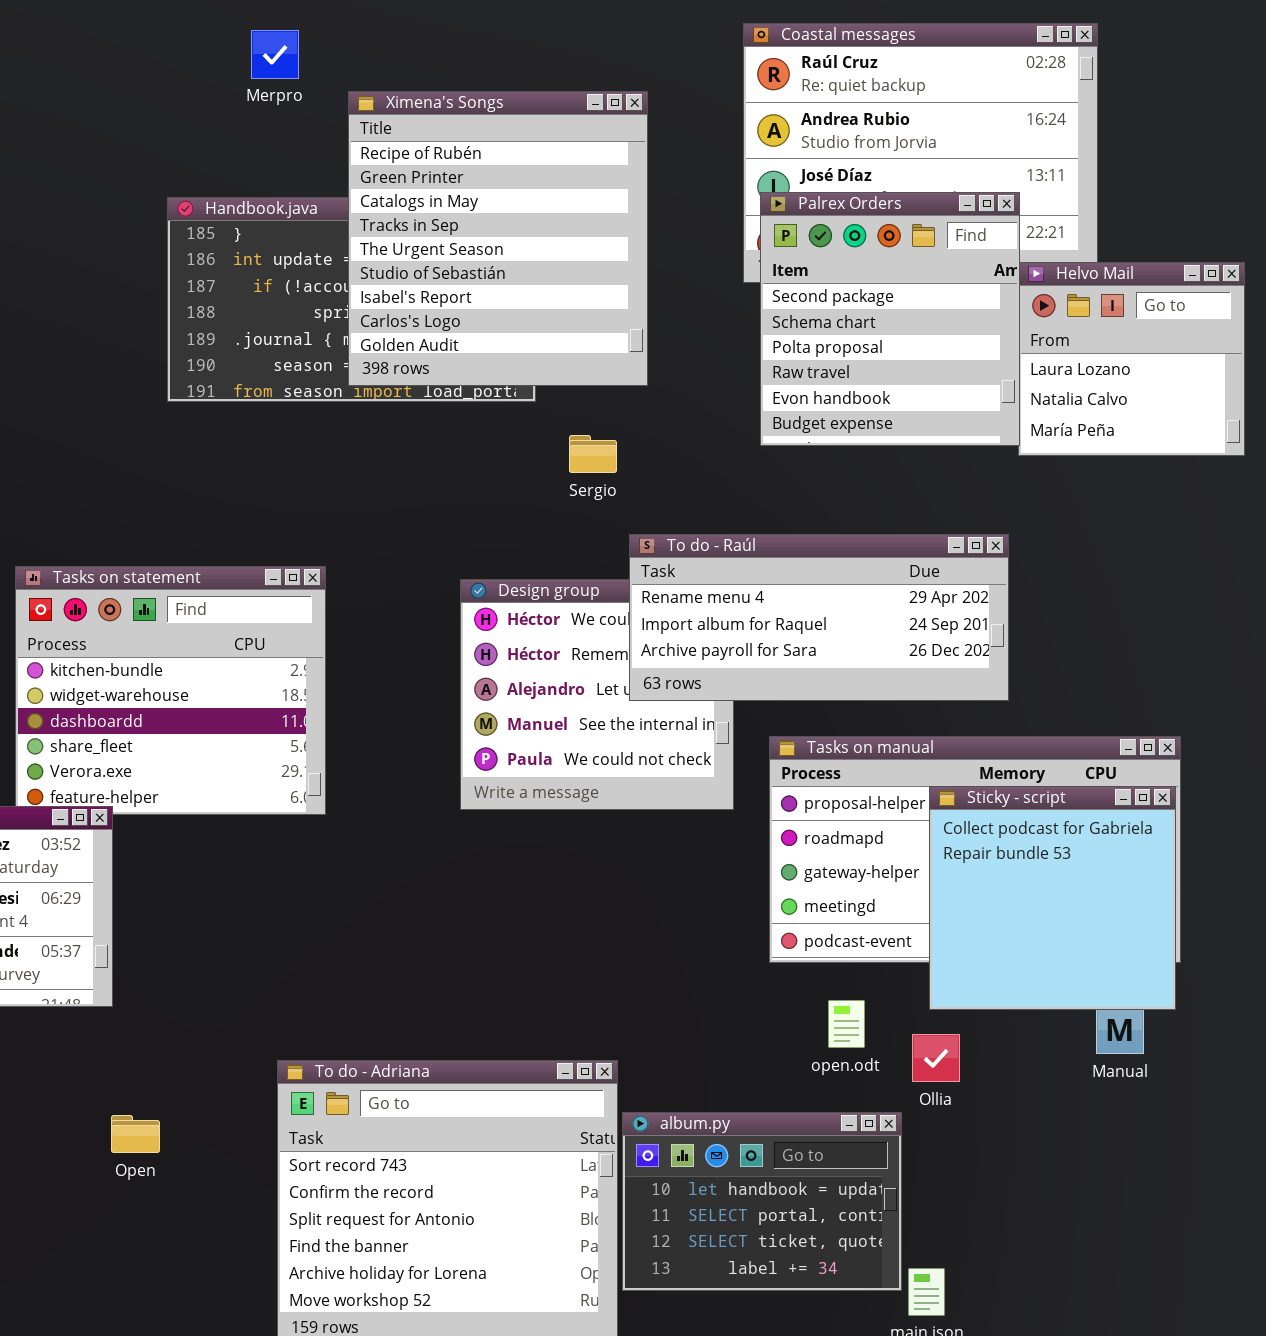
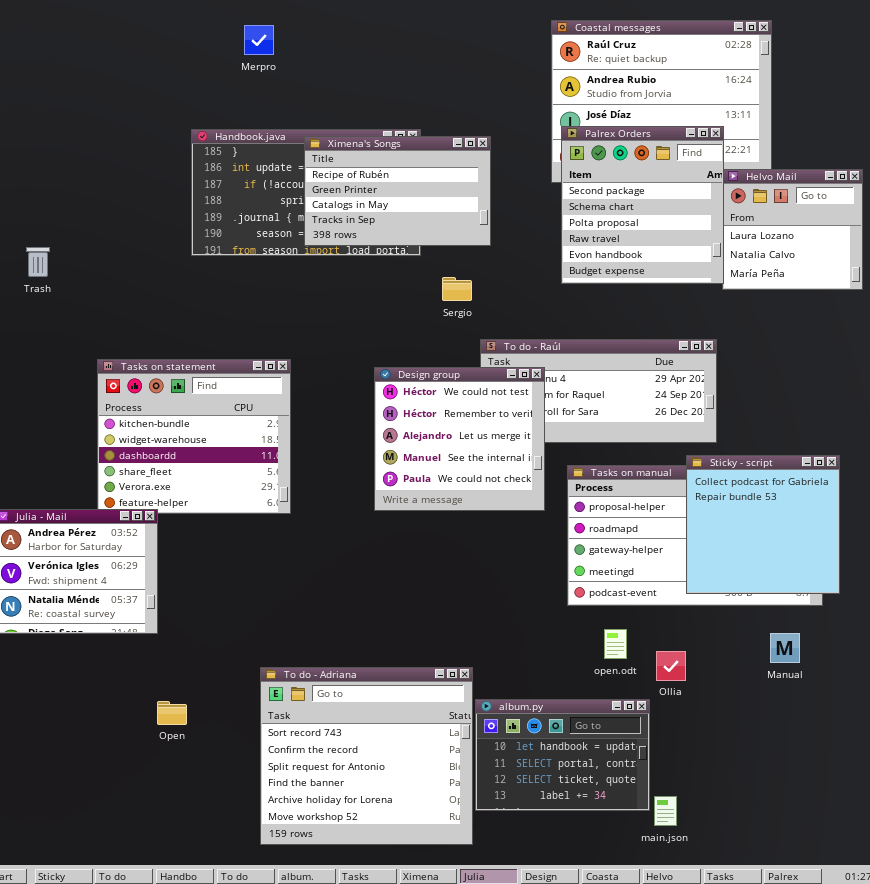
Ximena's Songs: [348,91,648,386] -> [304,136,491,246], resized
Design group: [460,579,734,810] -> [374,367,545,511], raised
Sticky - script: [929,786,1176,1010] -> [686,455,840,594], moved

